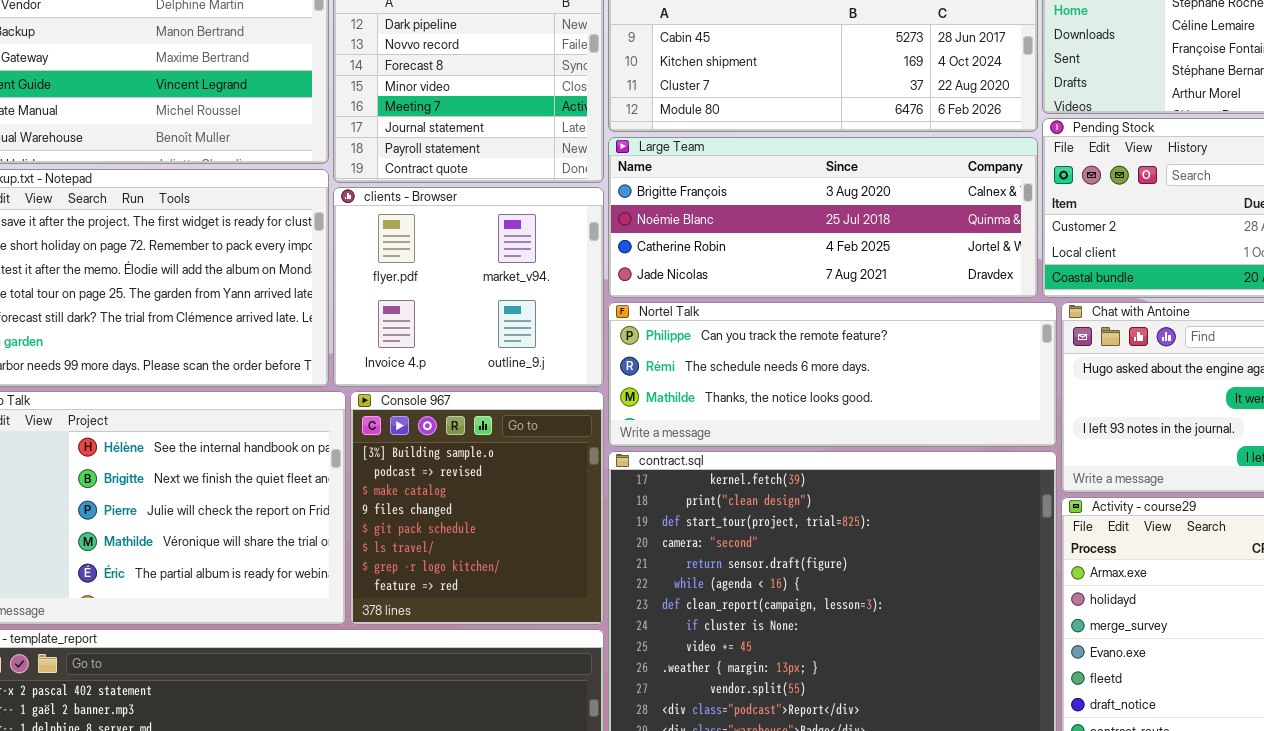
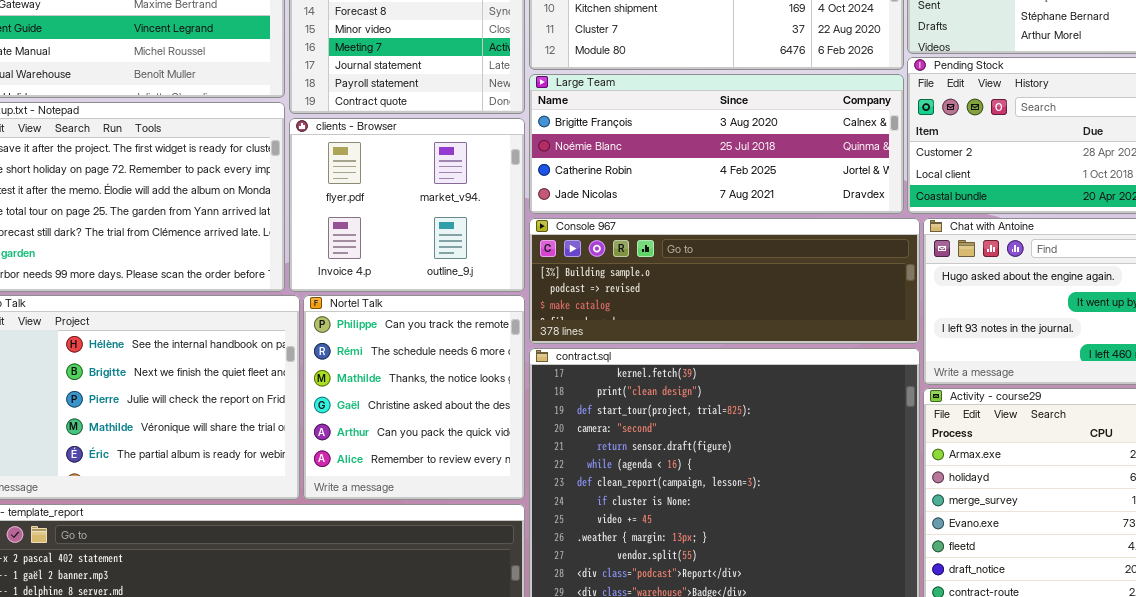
Nortel Talk: [608,302,1057,447] -> [303,295,525,500], moved, resized
Console 967: [350,391,604,625] -> [529,218,920,344], moved, resized

